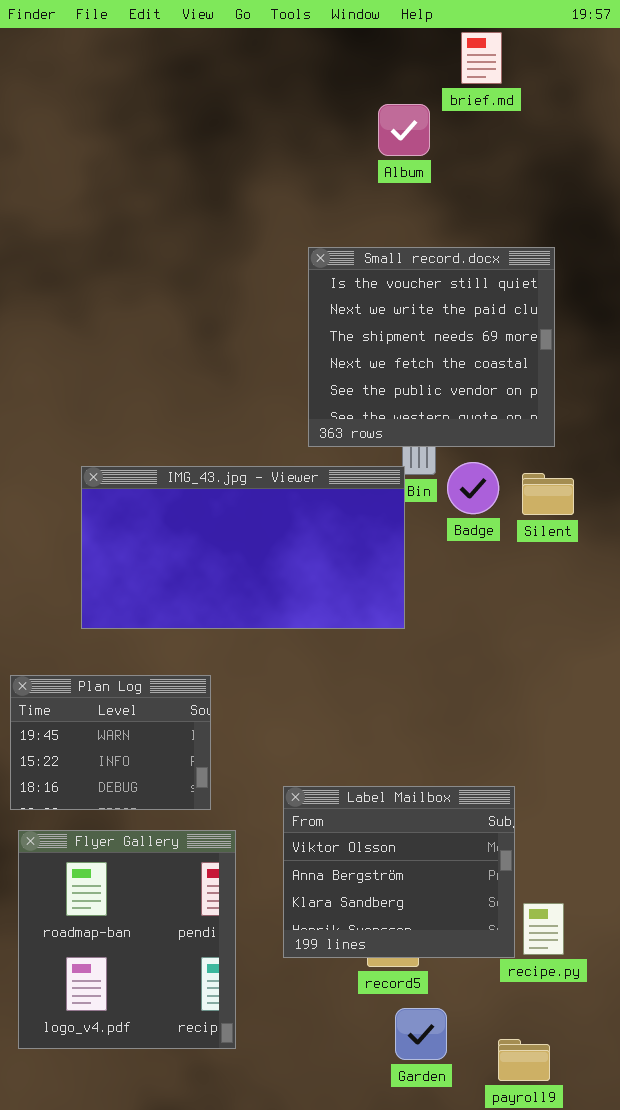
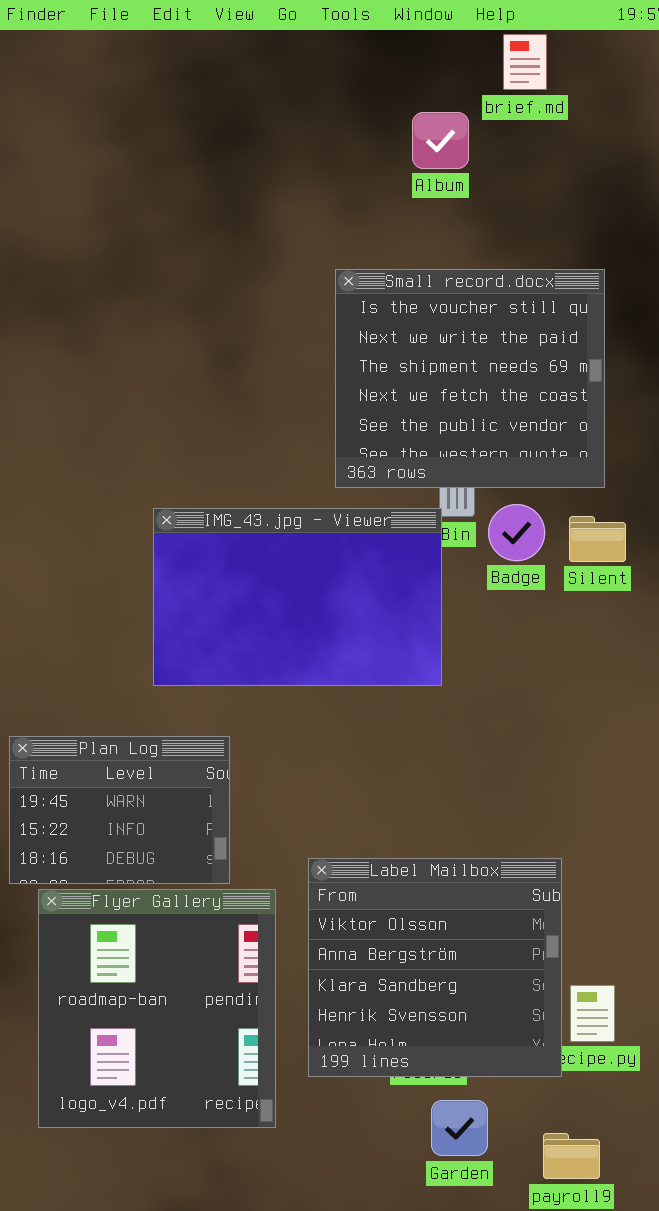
IMG_43.jpg - Viewer: [81,466,405,629] -> [153,508,442,686], resized
Label Mailbox: [283,786,515,958] -> [308,858,562,1077], resized
Flyer Gallery: [18,830,236,1049] -> [38,889,276,1128], moved

